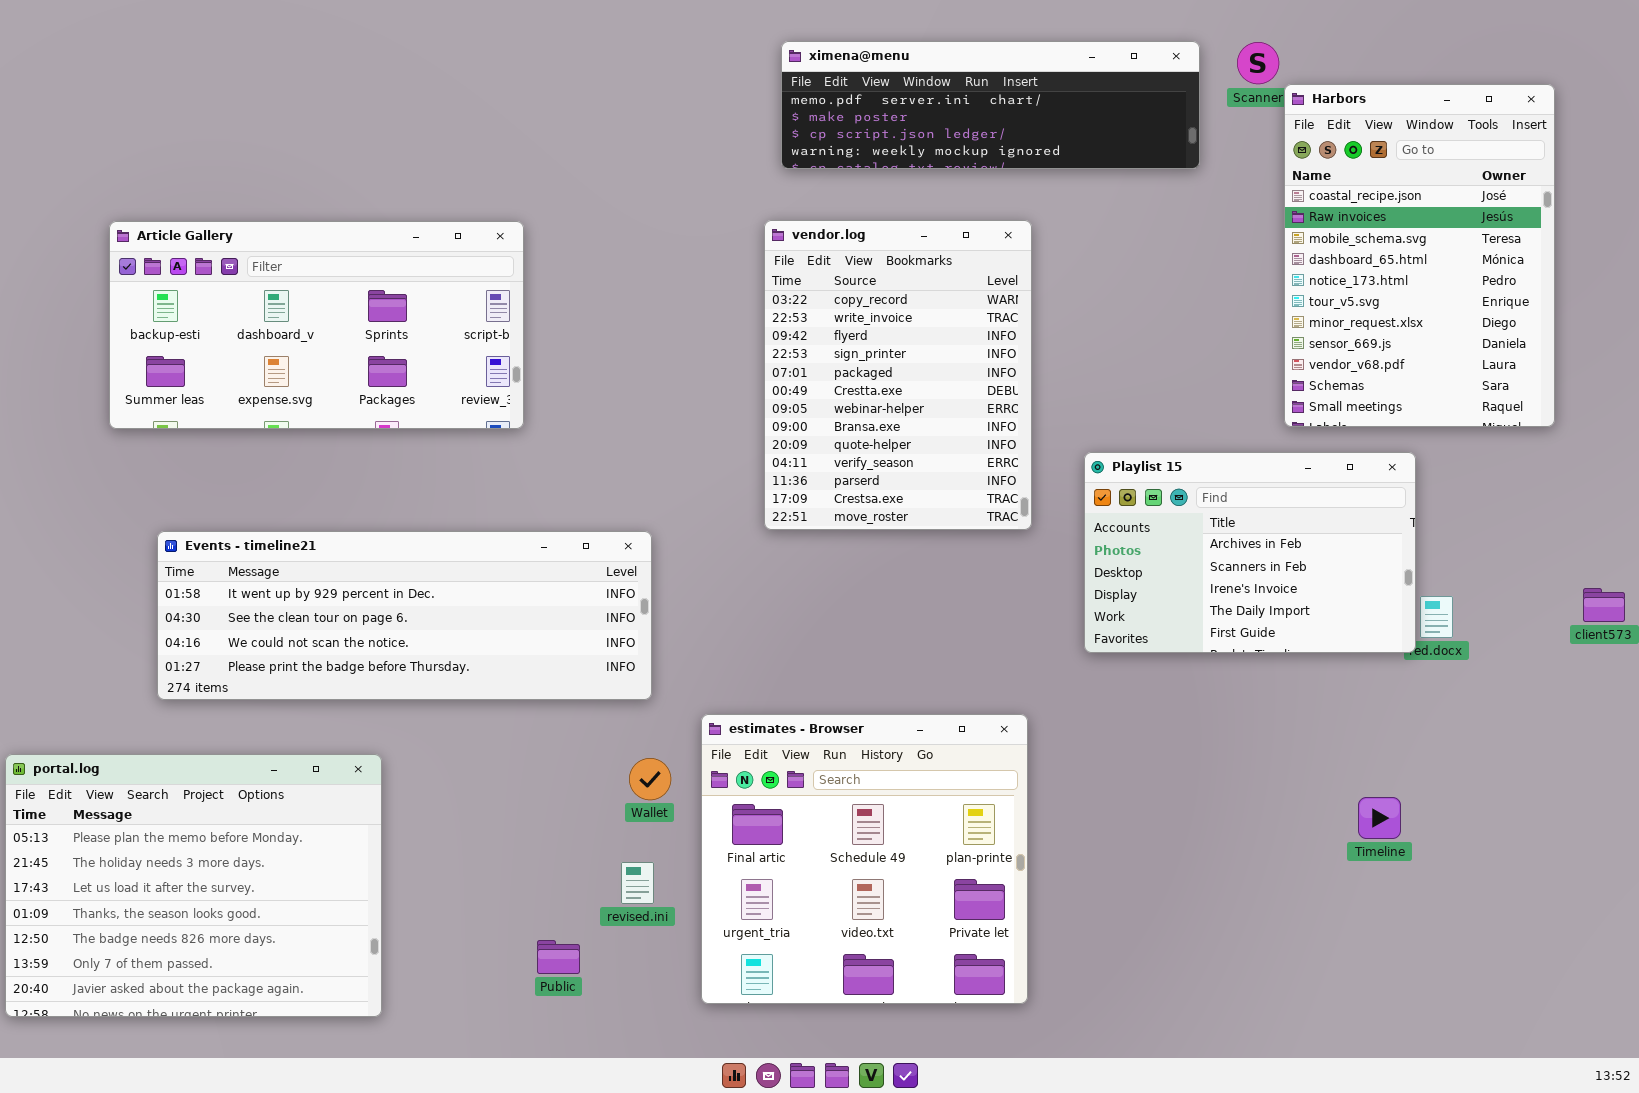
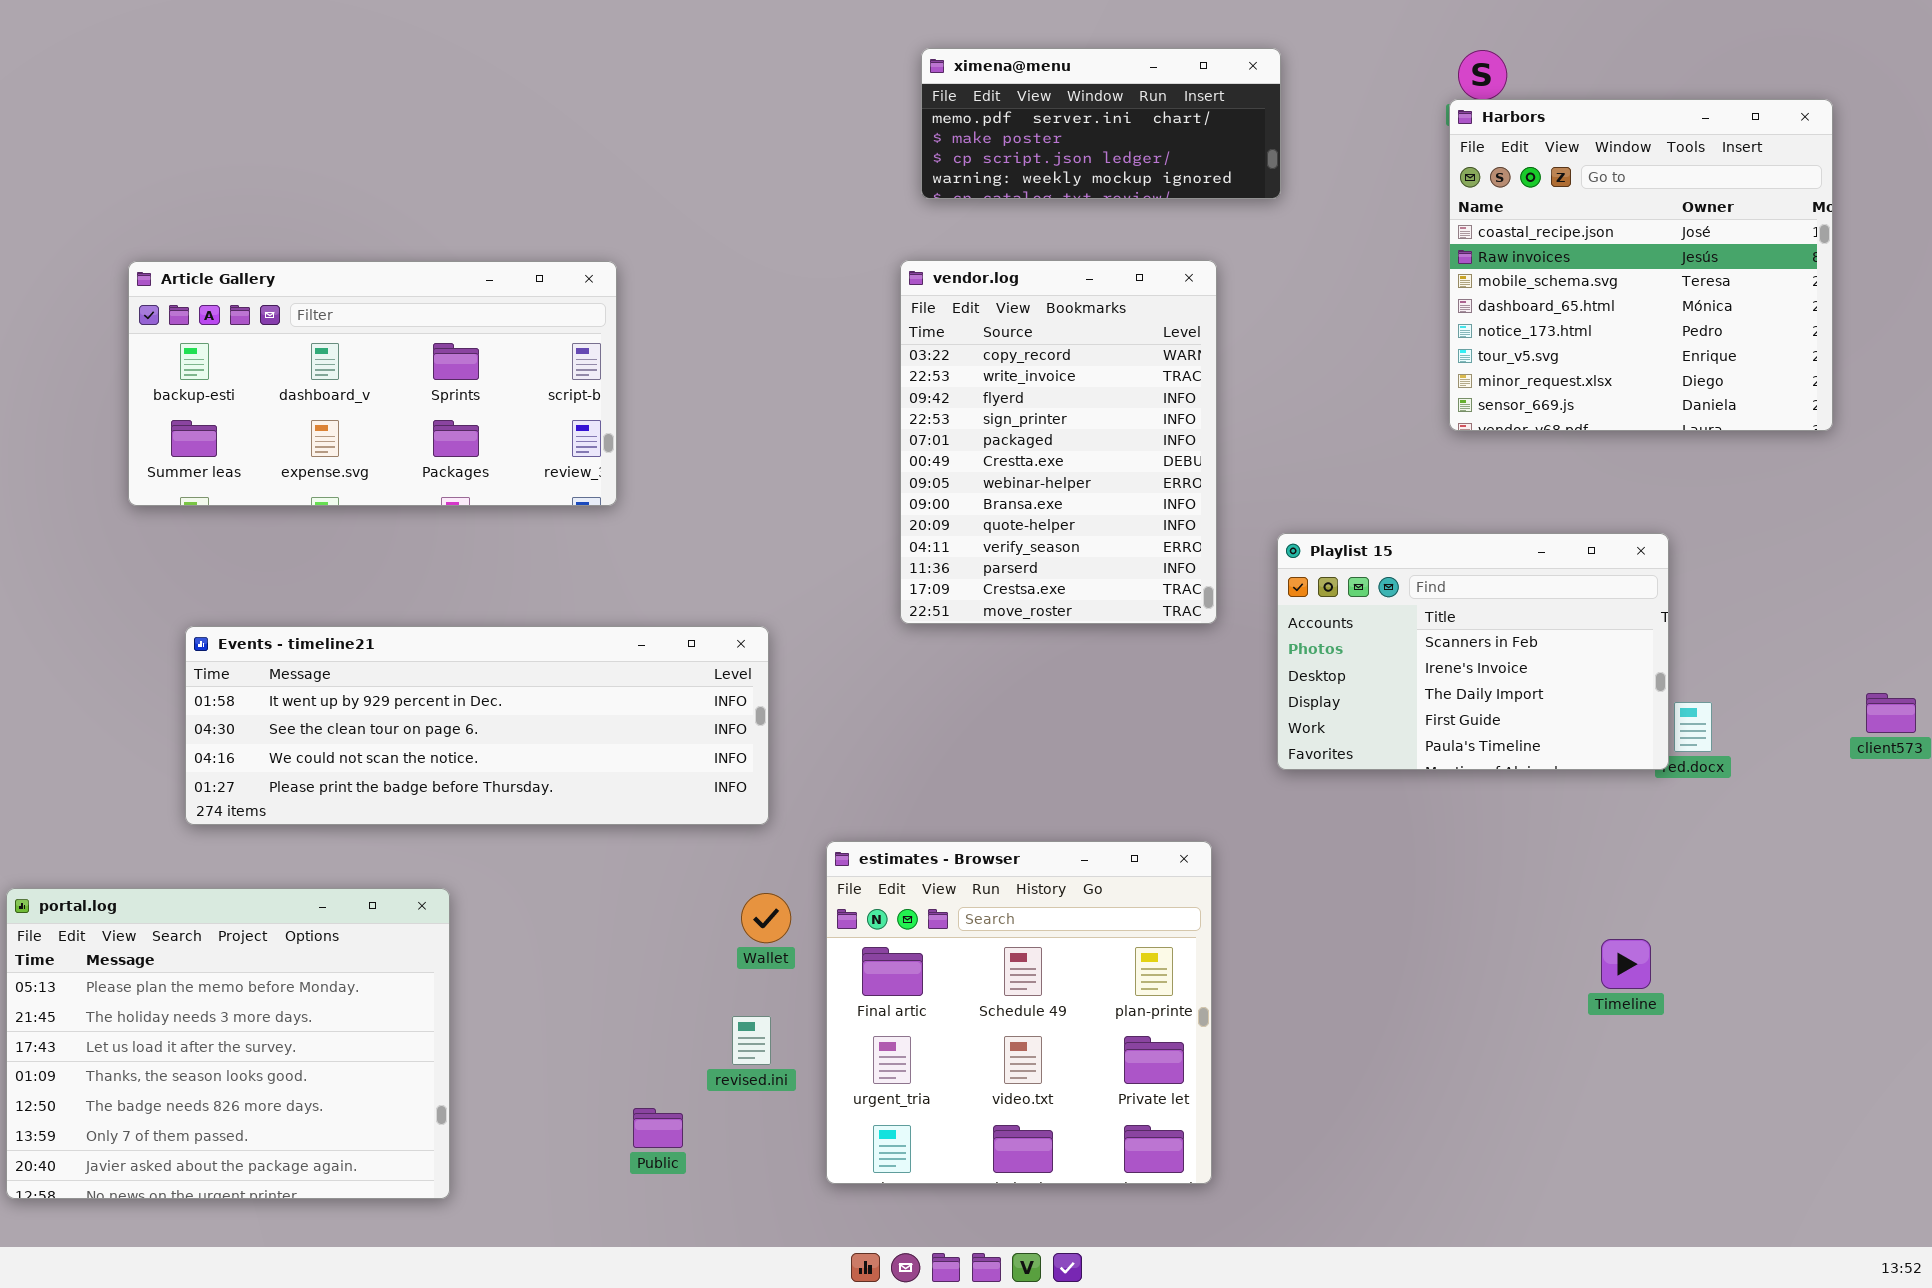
ximena@menu: [781,41,1200,169] -> [921,48,1281,199], resized
Harbors: [1284,84,1555,427] -> [1449,99,1833,431], resized
Playlist 15: [1084,452,1416,653] -> [1277,533,1669,770], scrolled down 1 row

